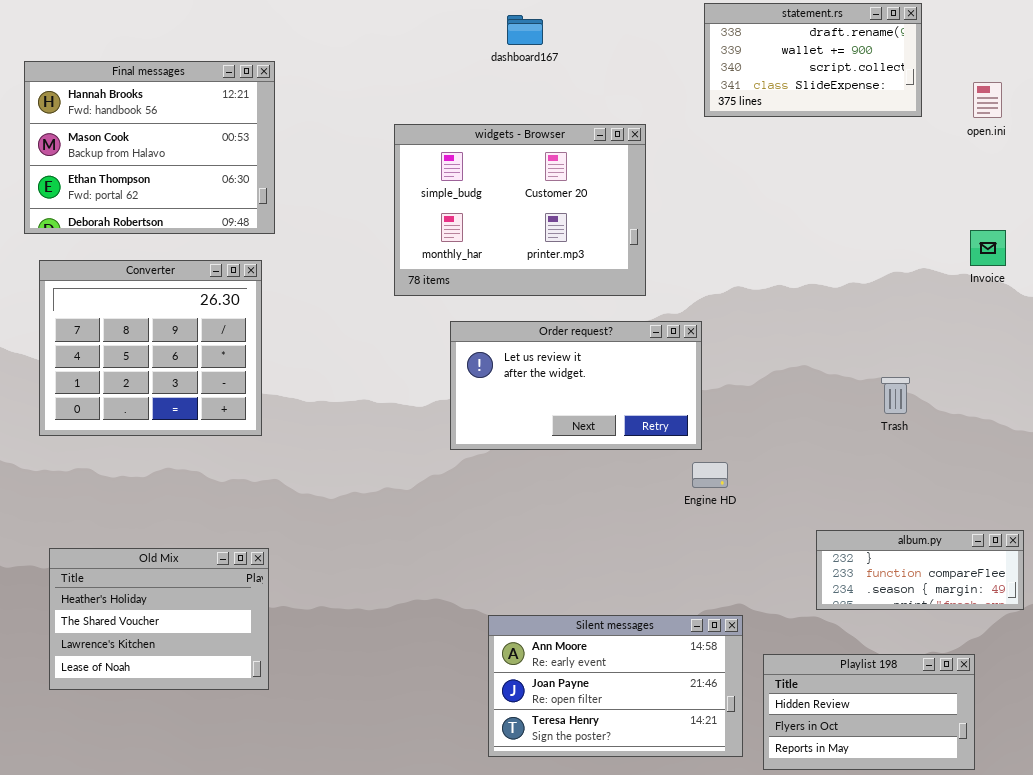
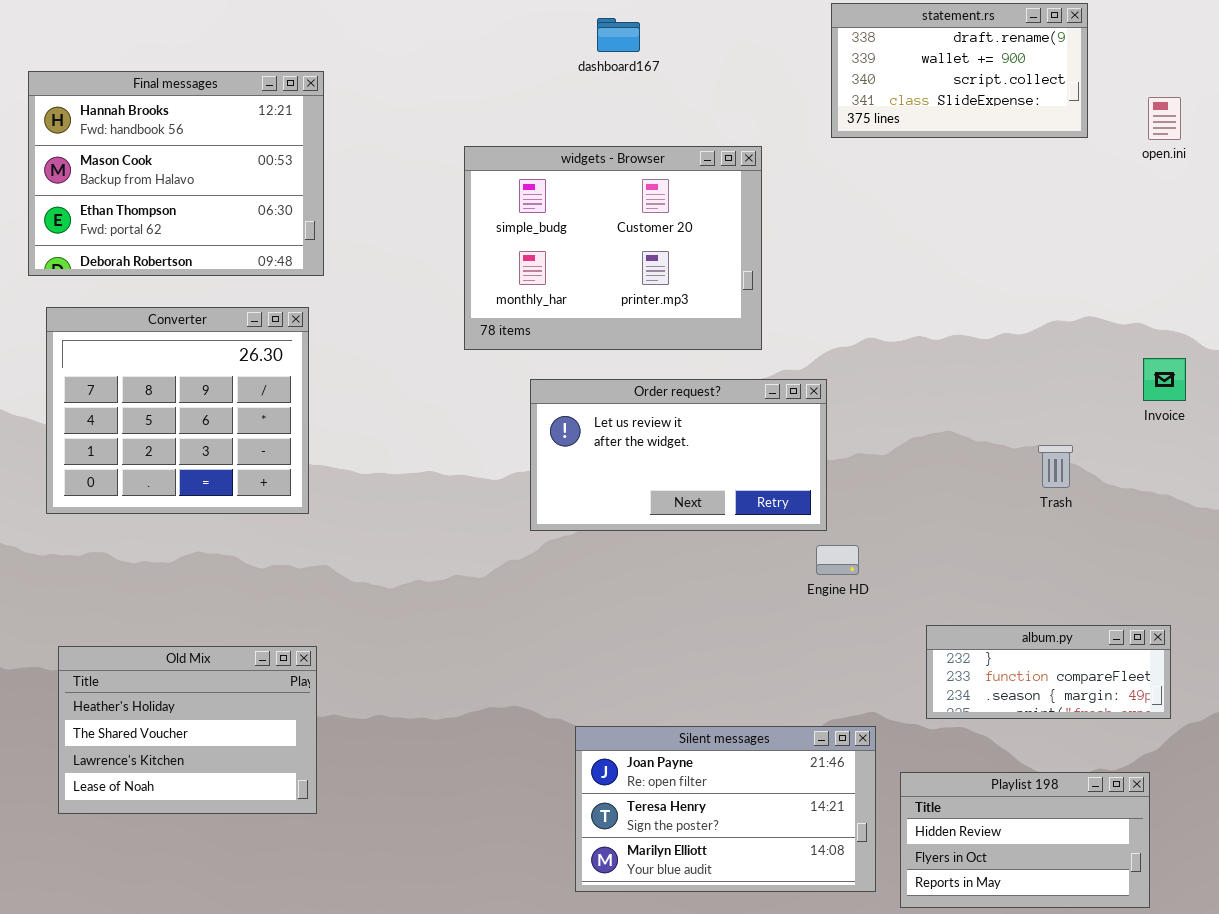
Invoice: [970,230,1006,266] -> [1143,358,1186,401], moved
album.py: [816,530,1024,610] -> [926,625,1171,719], moved
Silent messages: [488,615,743,757] -> [575,726,876,892], scrolled down 1 row

